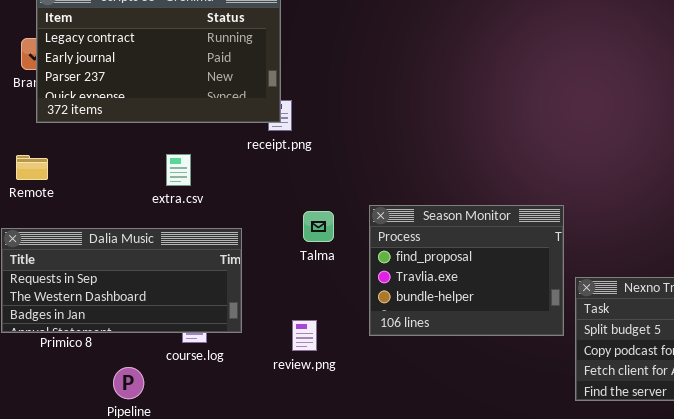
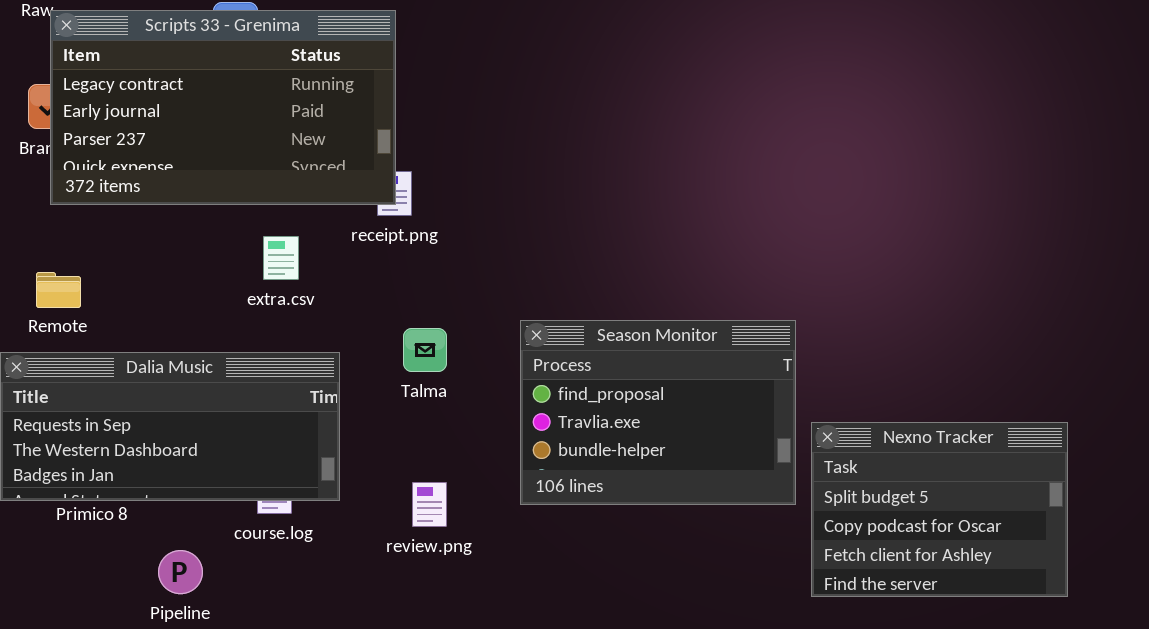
extra.csv: [166,154,191,186] -> [263,236,299,280], moved
Remote: [16,155,48,180] -> [36,272,81,308], moved
Talma: [303,211,334,242] -> [403,328,447,372], moved

